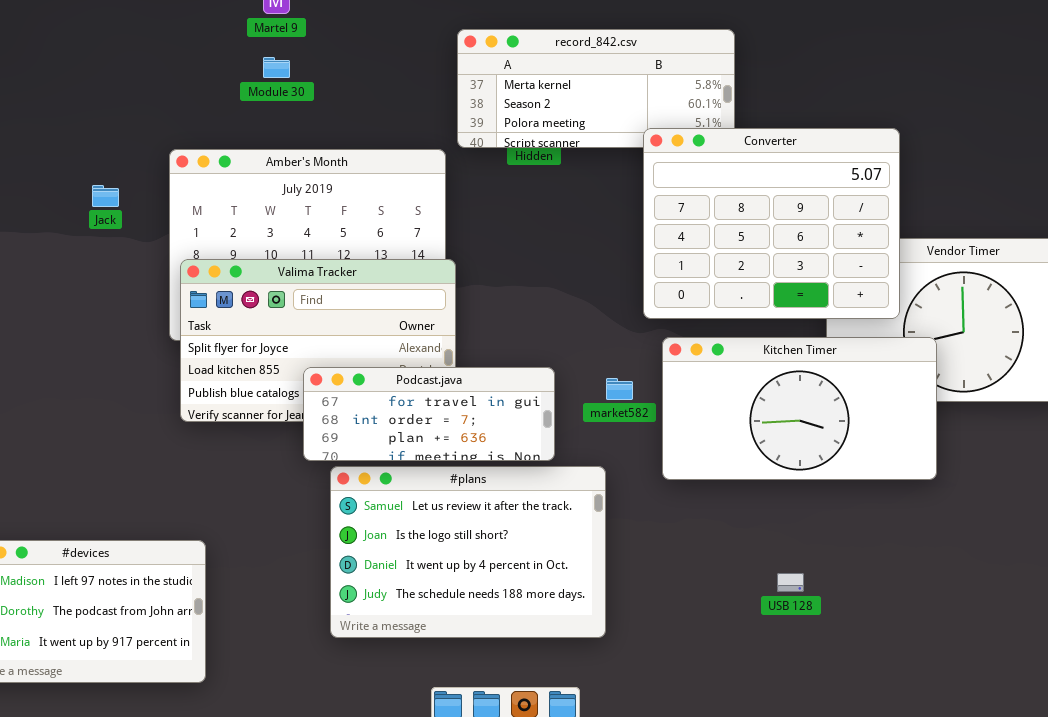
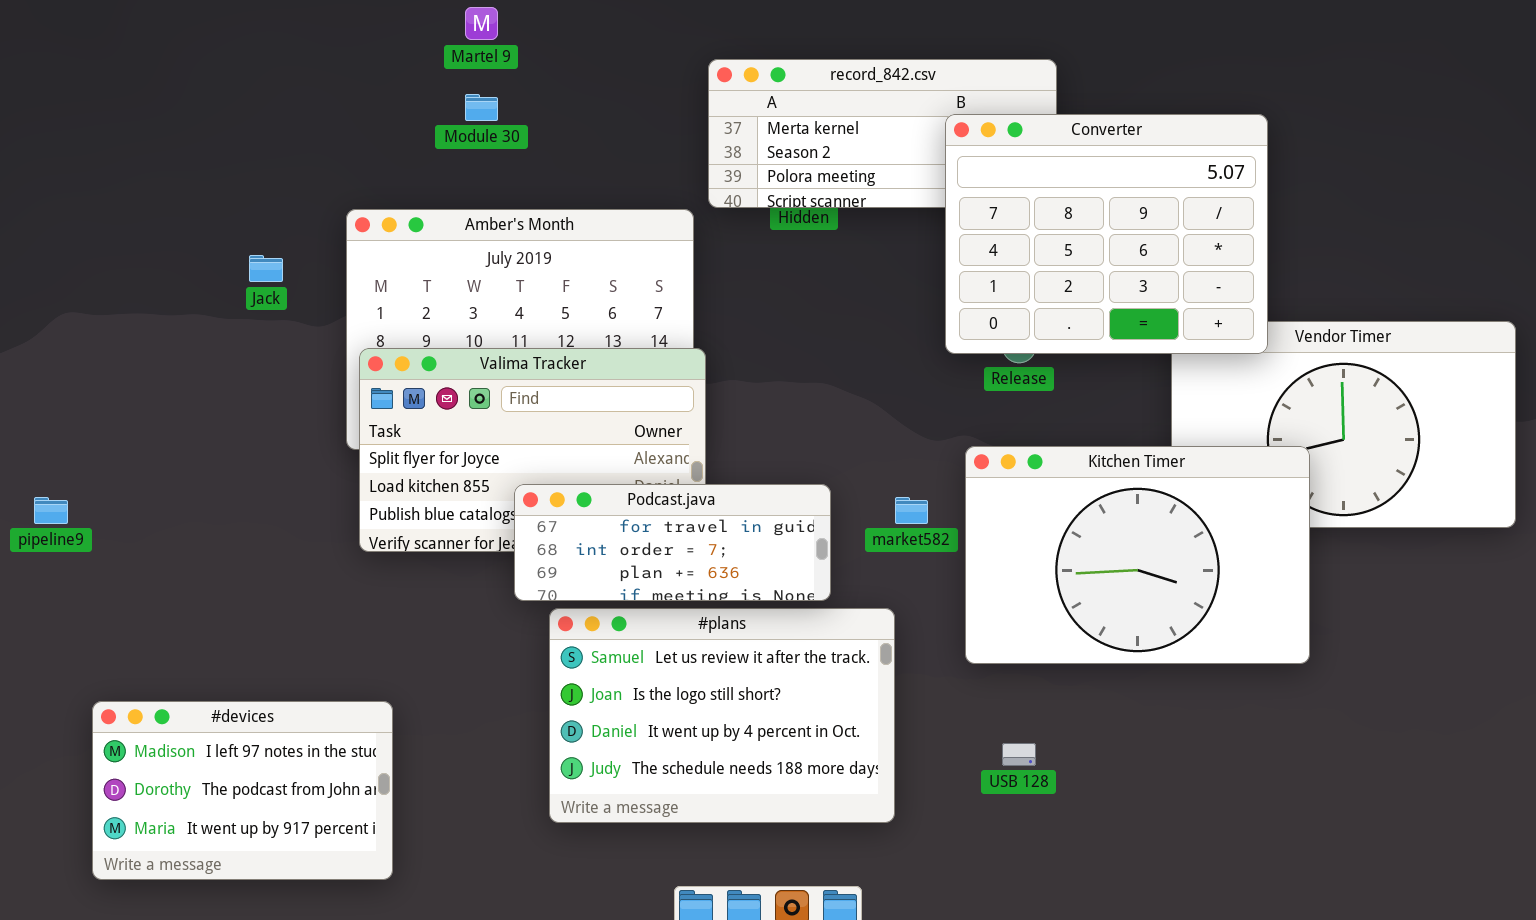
Converter: [643,128,900,319] -> [945,114,1268,354], moved
Kitchen Timer: [662,337,937,480] -> [965,446,1310,664], resized
USB 128: [777,573,804,592] -> [1002,743,1036,766], moved

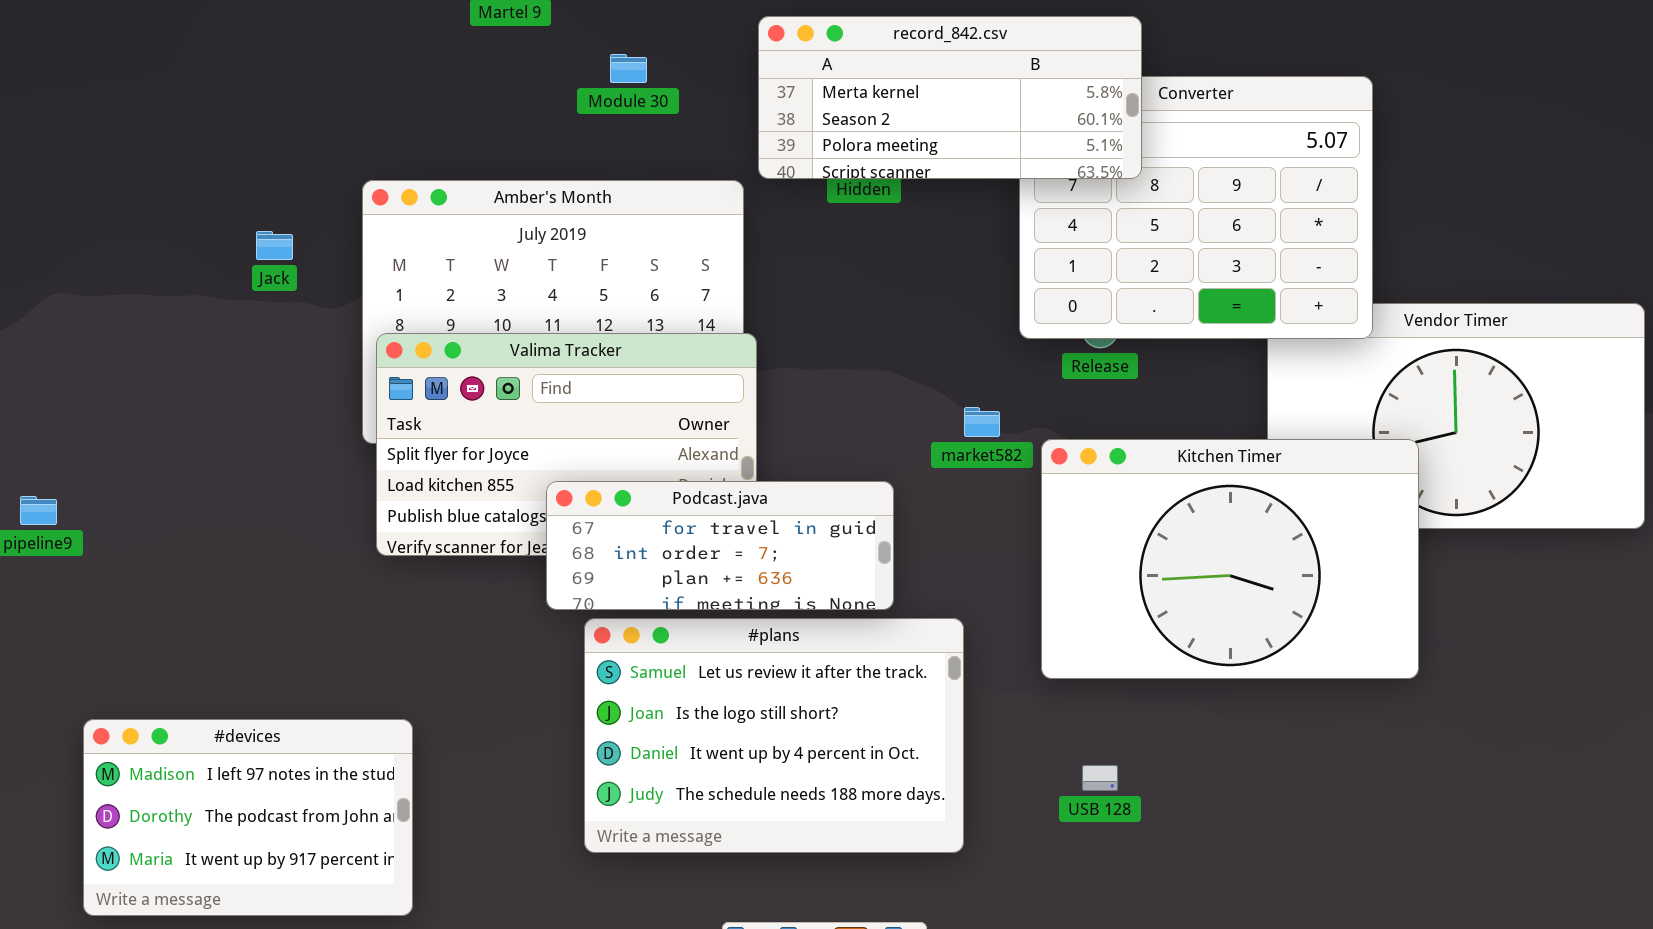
record_842.csv: [708,59,1057,208] -> [758,16,1142,179], raised
Module 30: [465,94,498,121] -> [610,54,647,83], moved
market582: [895,497,928,524] -> [964,407,1000,437], moved

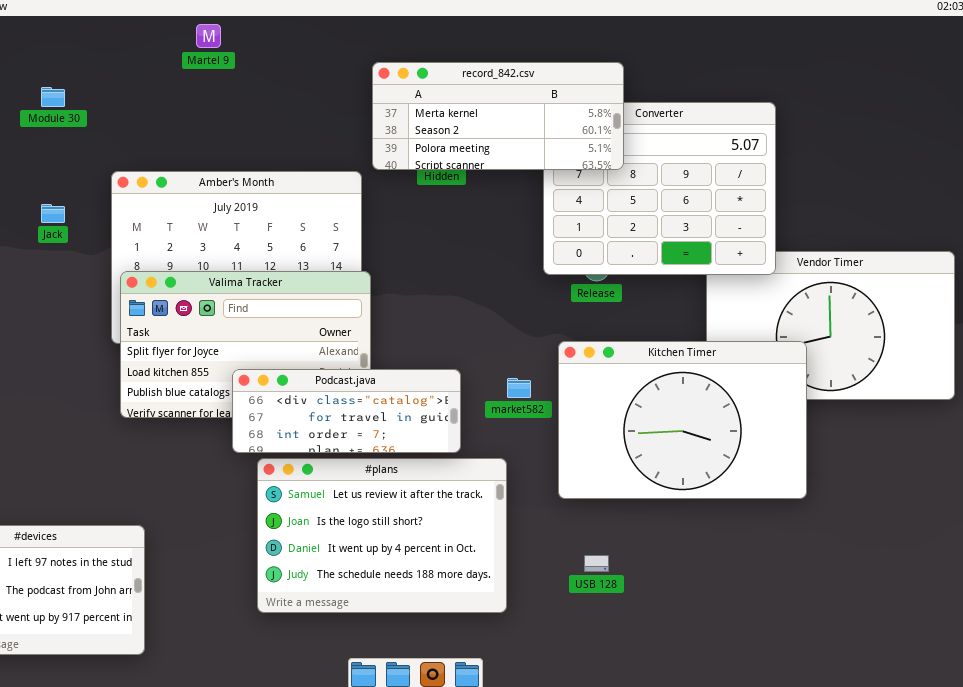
Module 30: [610,54,647,83] -> [41,87,65,107], moved
market582: [964,407,1000,437] -> [507,378,531,398], moved
Podcast.java: [546,481,894,610] -> [232,369,461,453], scrolled up 1 row

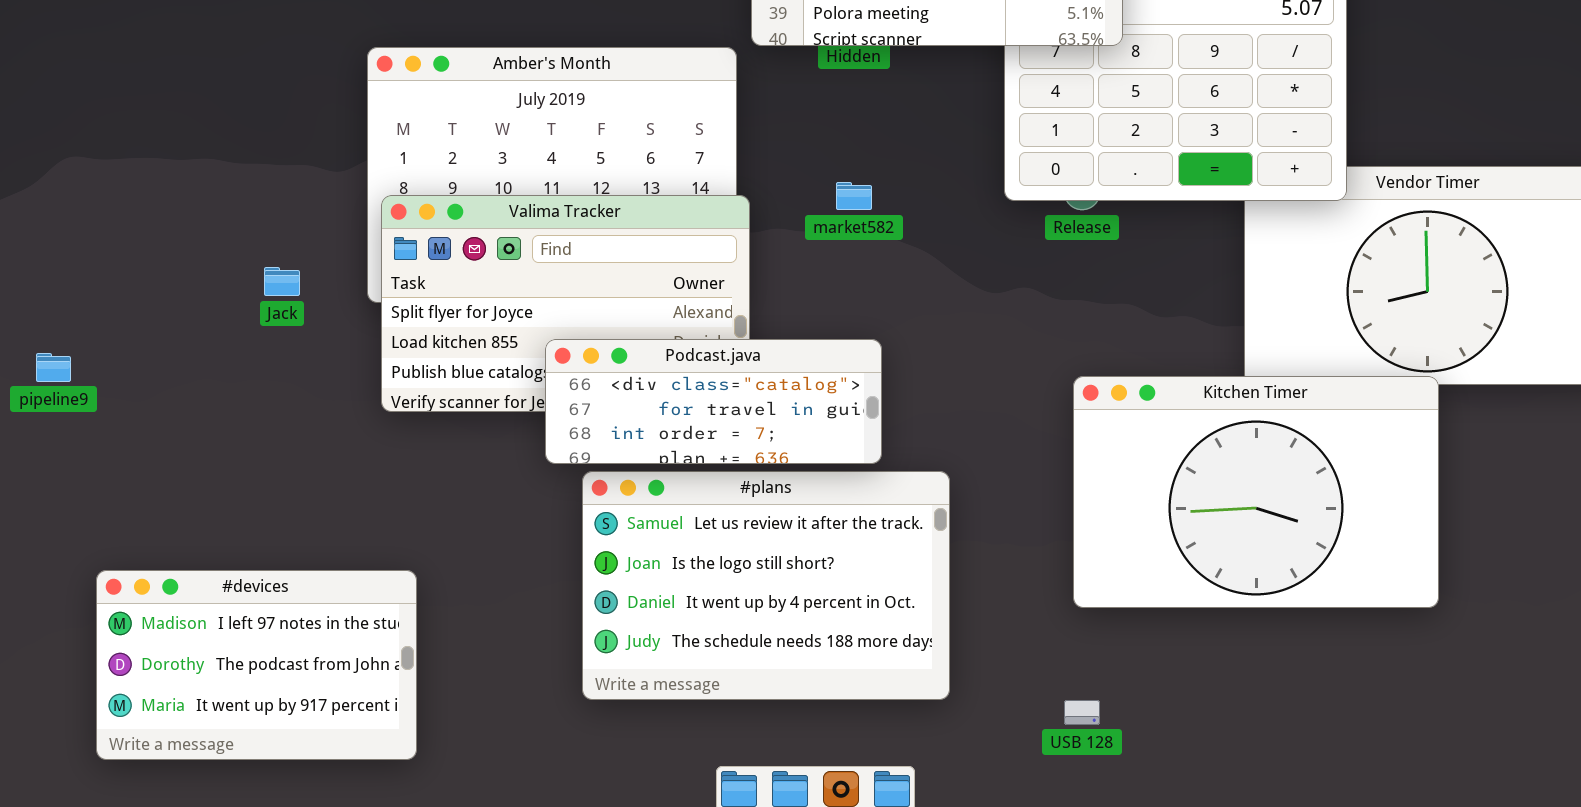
Jack: [41,204,65,223] -> [264,267,300,296], moved
Kitchen Timer: [558,341,807,499] -> [1073,376,1439,608], moved
market582: [507,378,531,398] -> [836,182,872,210], moved
USB 128: [584,555,609,572] -> [1064,700,1100,725], moved

